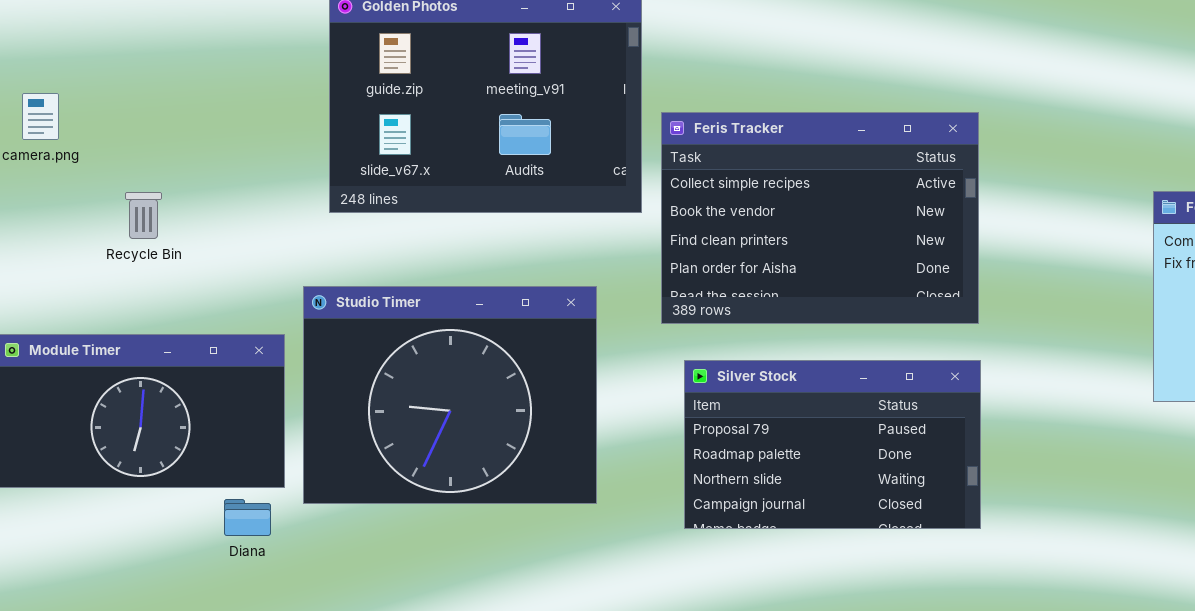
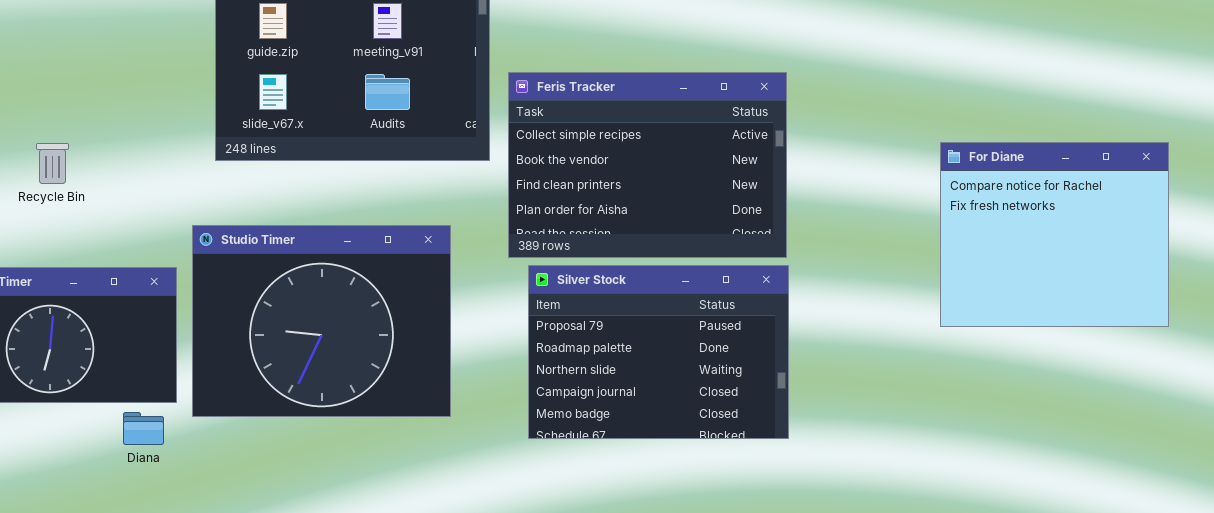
Silver Stock: [684,360,981,529] -> [528,265,789,439], resized

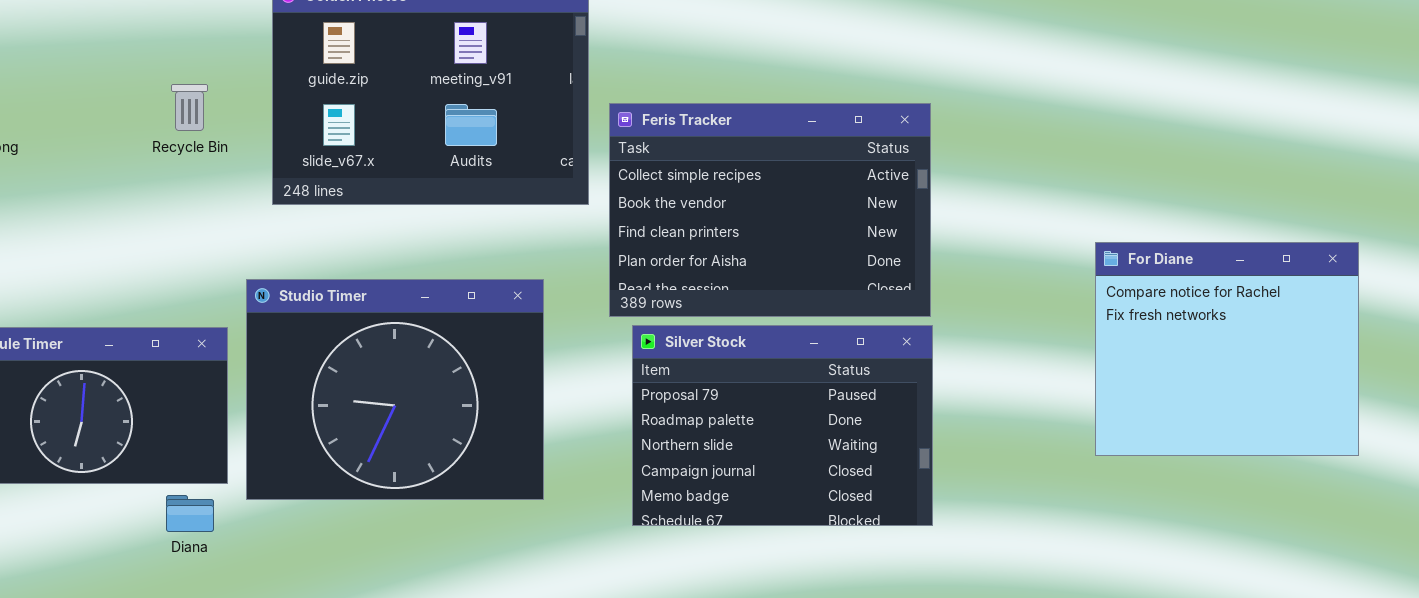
For Diane: [940,142,1169,327] -> [1095,242,1359,456], moved
Recycle Bin: [36,143,69,184] -> [171,84,208,131], moved

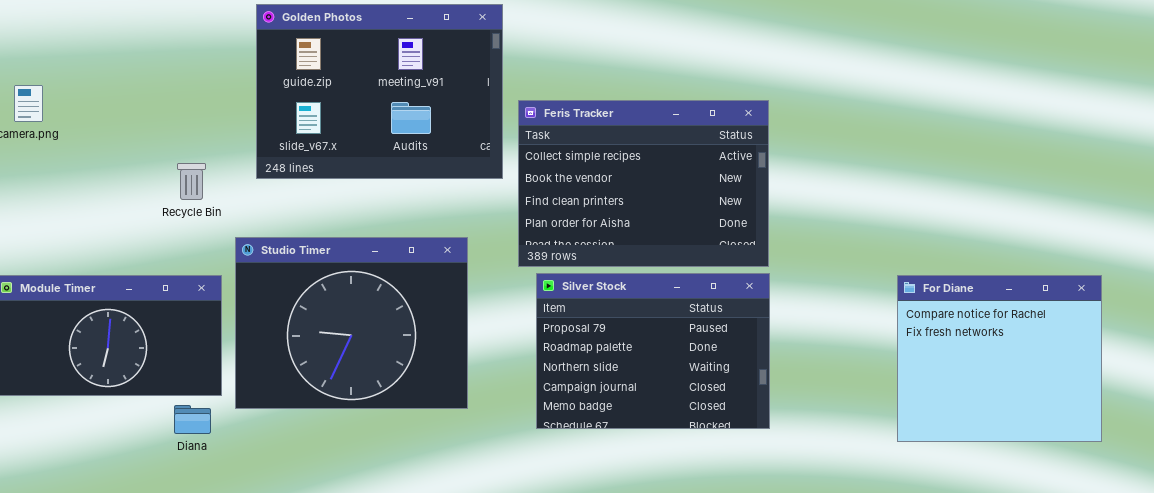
Recycle Bin: [171,84,208,131] -> [177,163,206,200], moved
For Diane: [1095,242,1359,456] -> [897,275,1102,442], moved

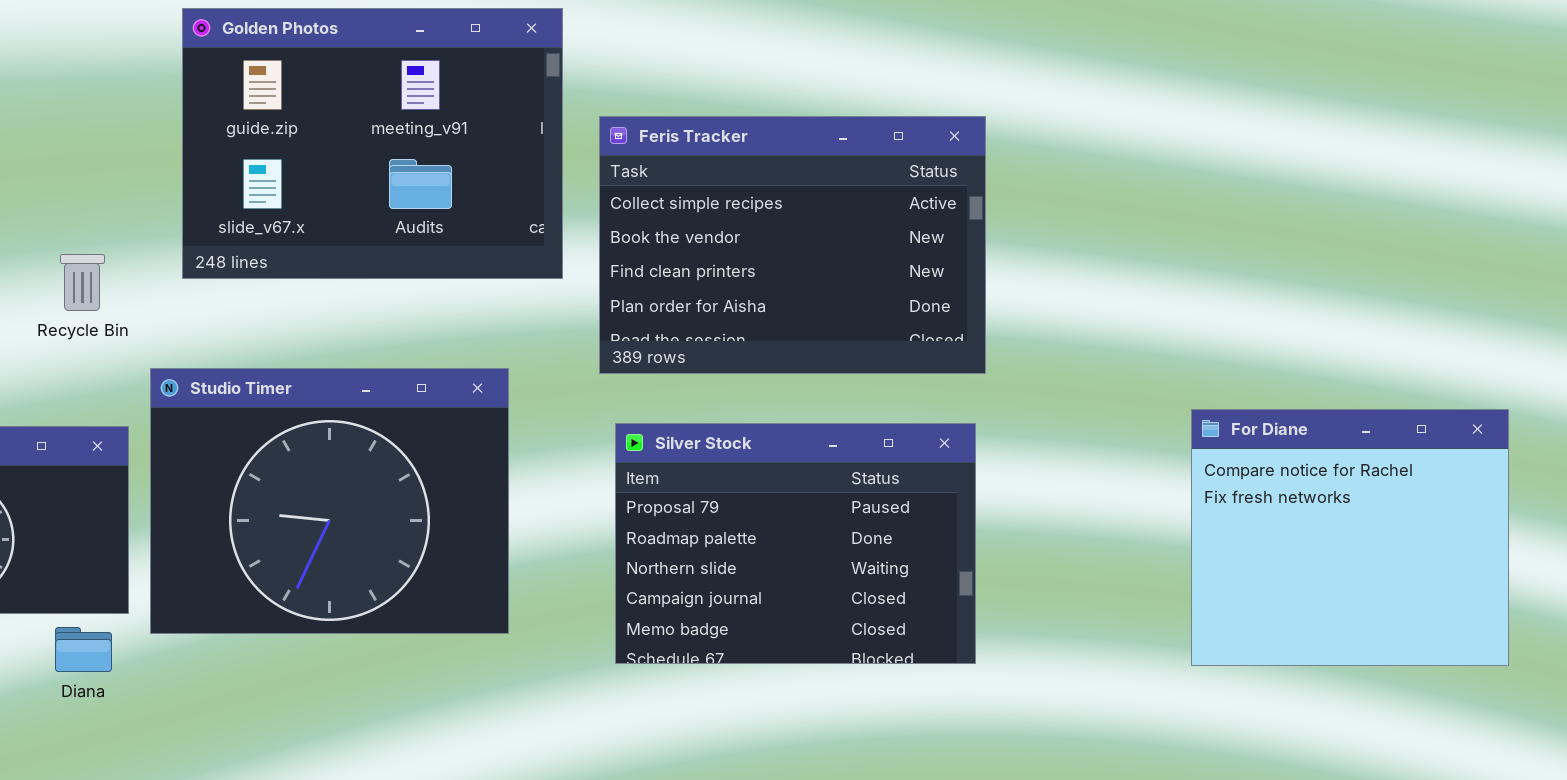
Feris Tracker: [518,100,769,267] -> [599,116,986,374], moved
For Diane: [897,275,1102,442] -> [1191,409,1509,666], moved

